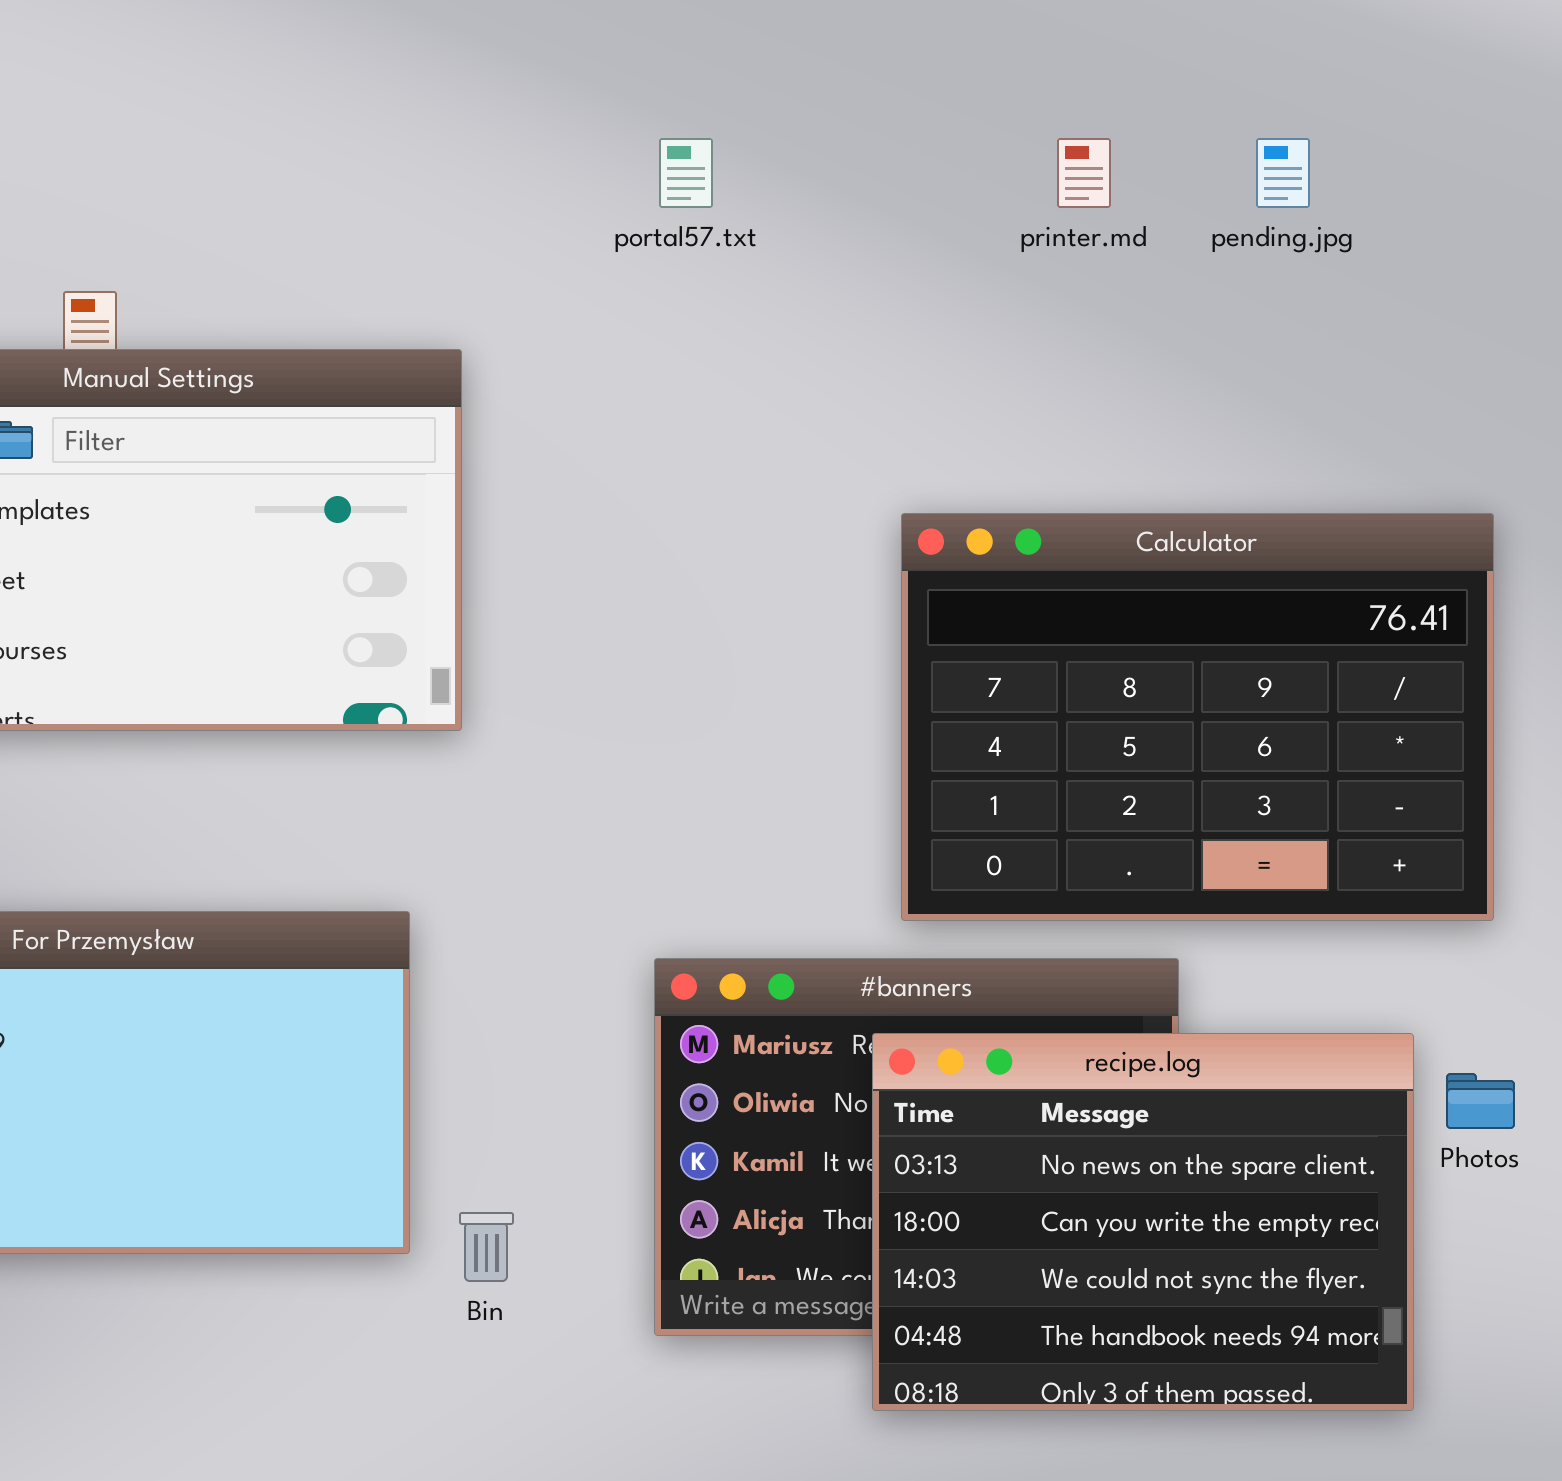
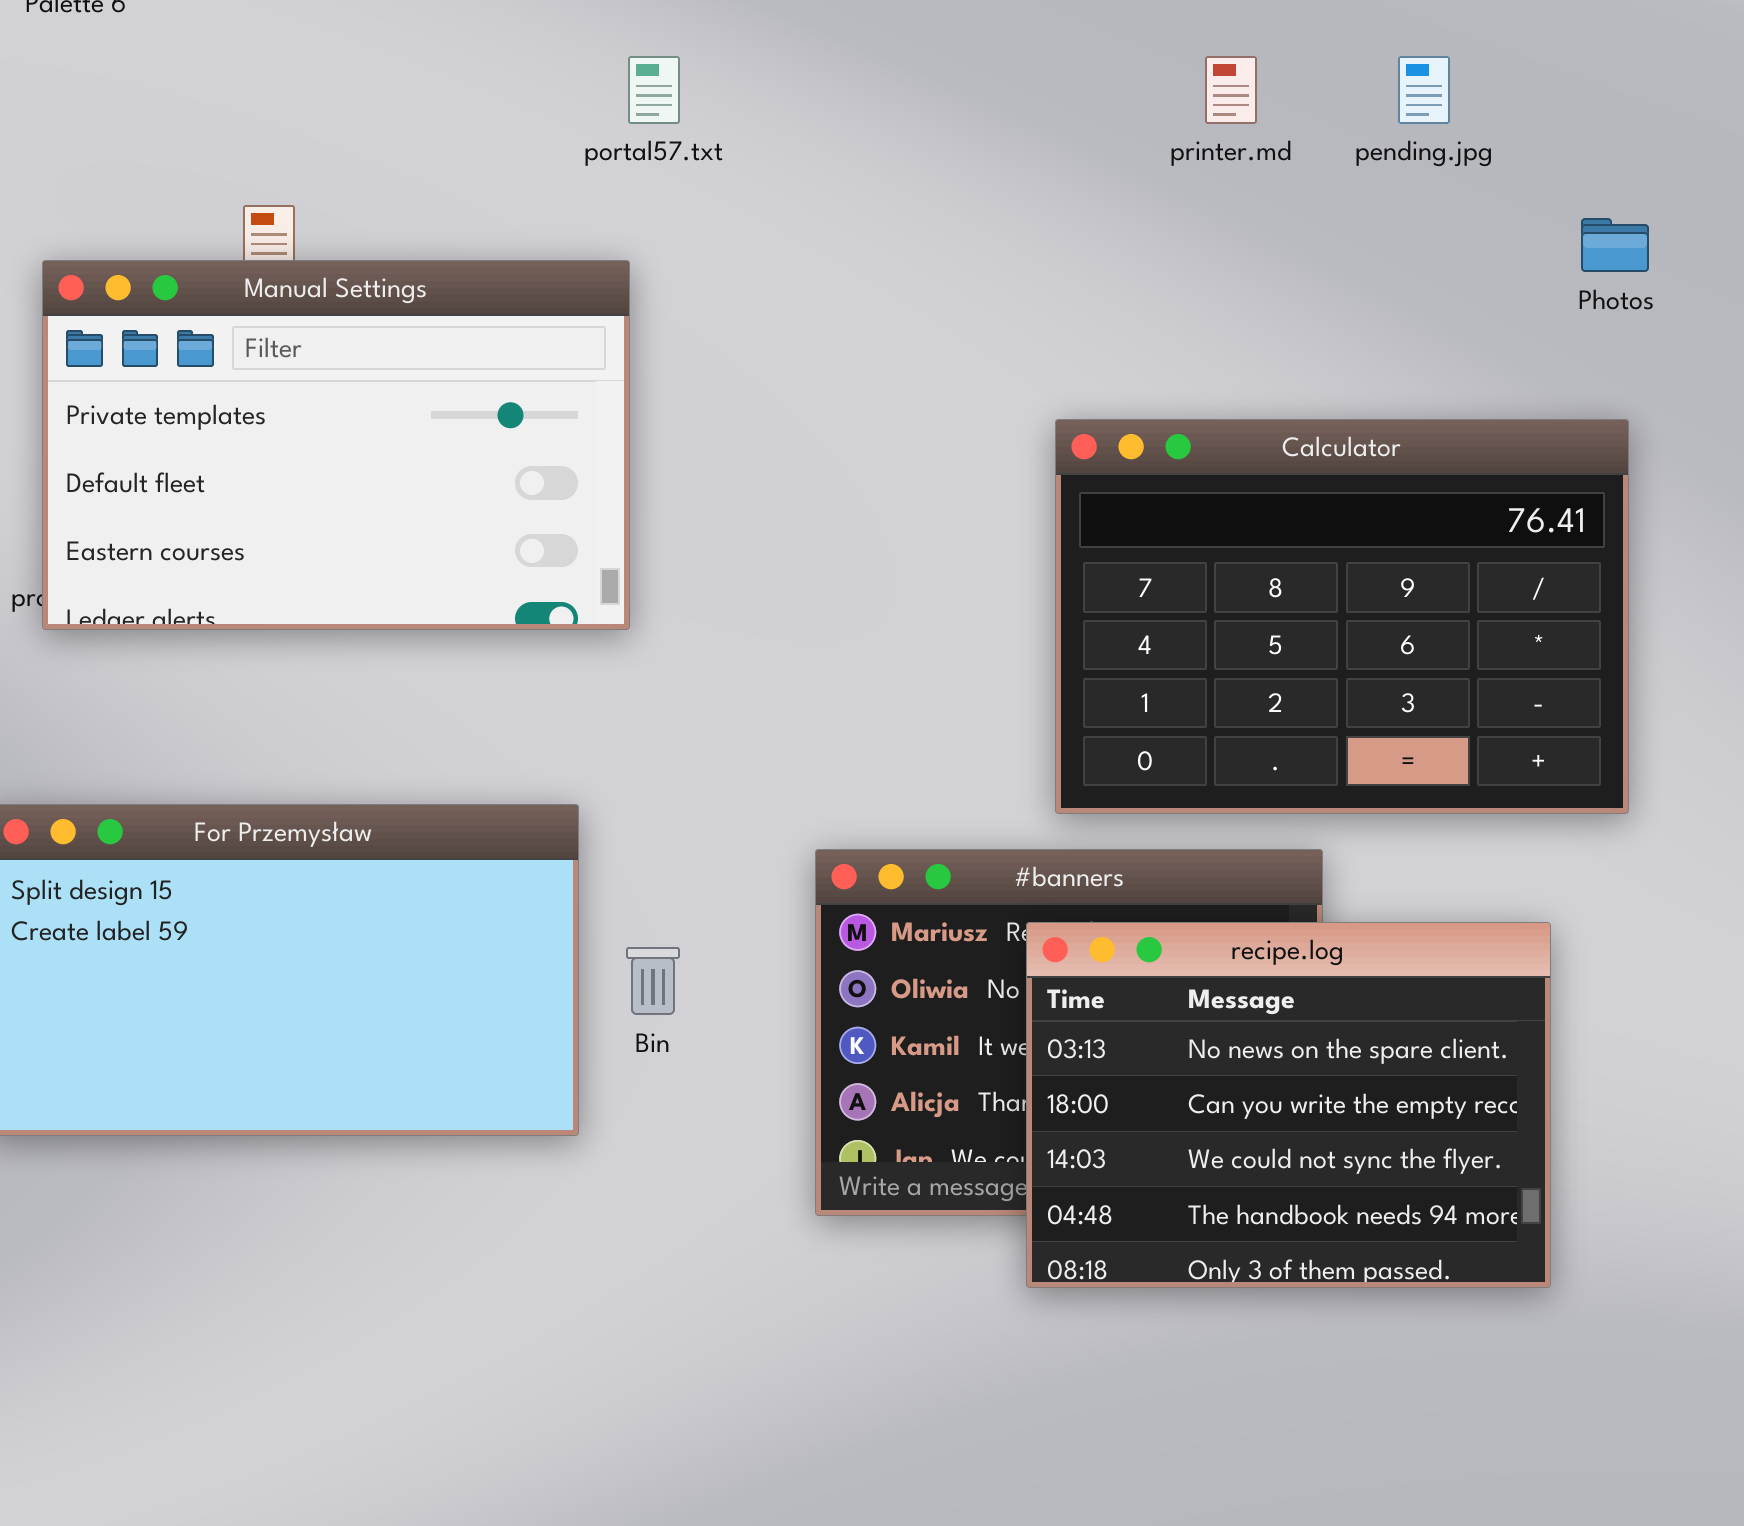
portal57.txt: [659,138,713,208] -> [628,56,680,124], moved
Photos: [1446,1073,1515,1129] -> [1581,218,1649,272], moved
Bin: [459,1212,514,1282] -> [626,947,680,1015], moved

